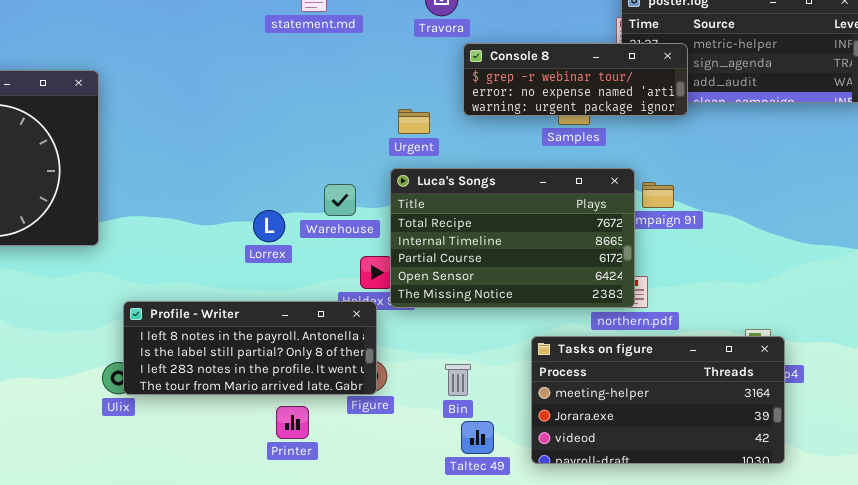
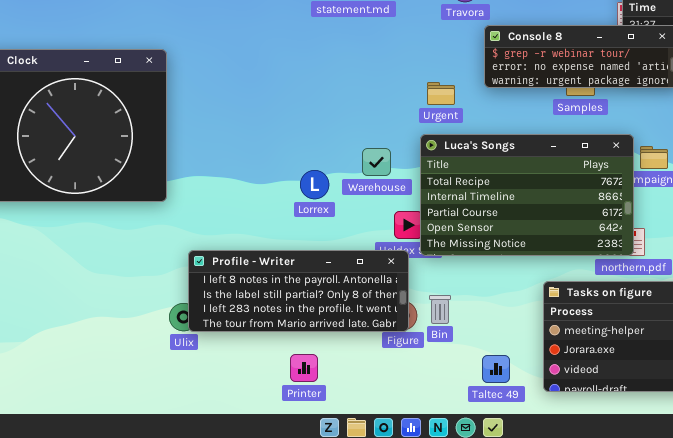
Bin: [445,364,471,396] -> [429,295,451,324], moved
Printer: [276,406,309,439] -> [290,354,318,382], moved

